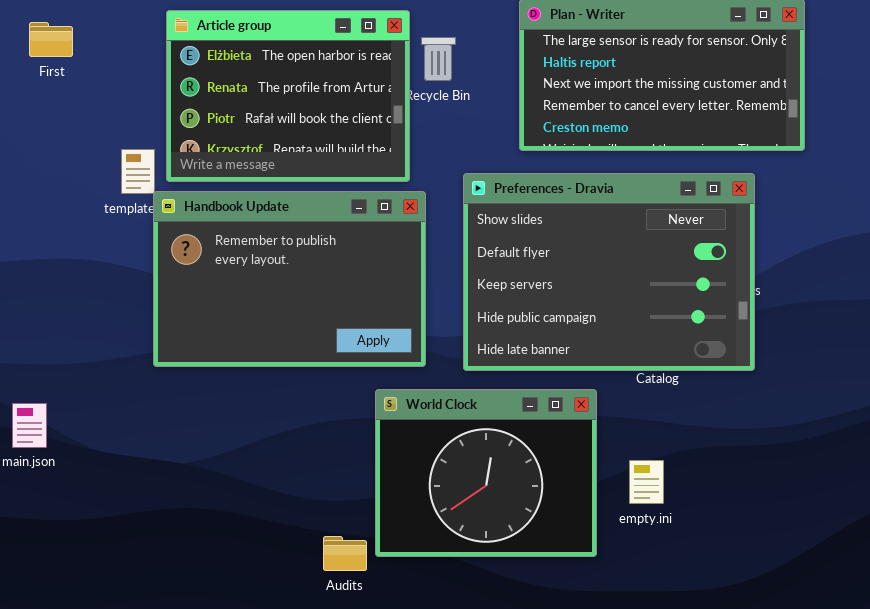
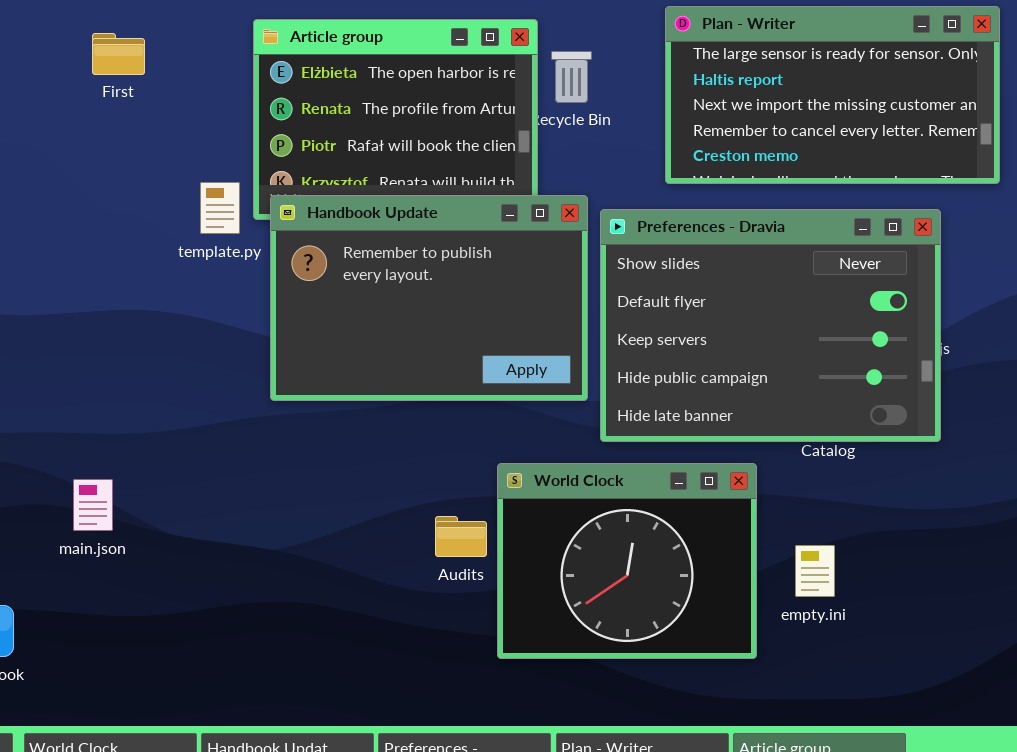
Handbook Update: [153,191,426,367] -> [270,195,588,401], moved
Audits: [323,536,367,571] -> [435,516,487,557], moved

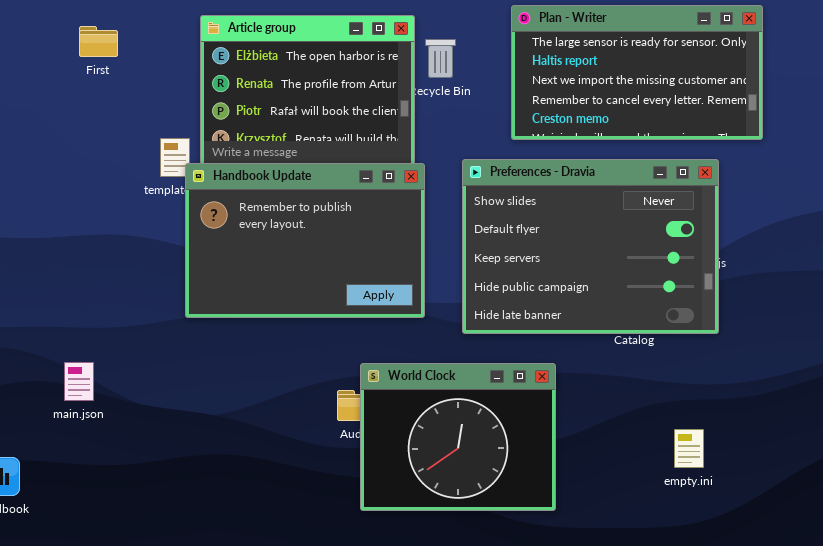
Handbook Update: [270,195,588,401] -> [185,163,425,318], moved
World Clock: [497,463,757,659] -> [360,363,556,511], moved
empty.ini: [795,545,835,597] -> [674,429,704,468], moved

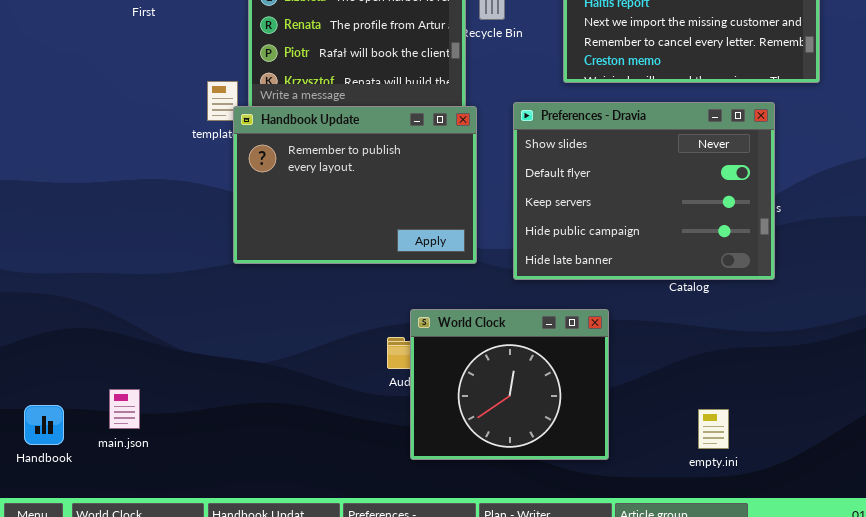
main.json: [64,362,94,401] -> [109,389,140,429], moved
empty.ini: [674,429,704,468] -> [698,409,729,449], moved

